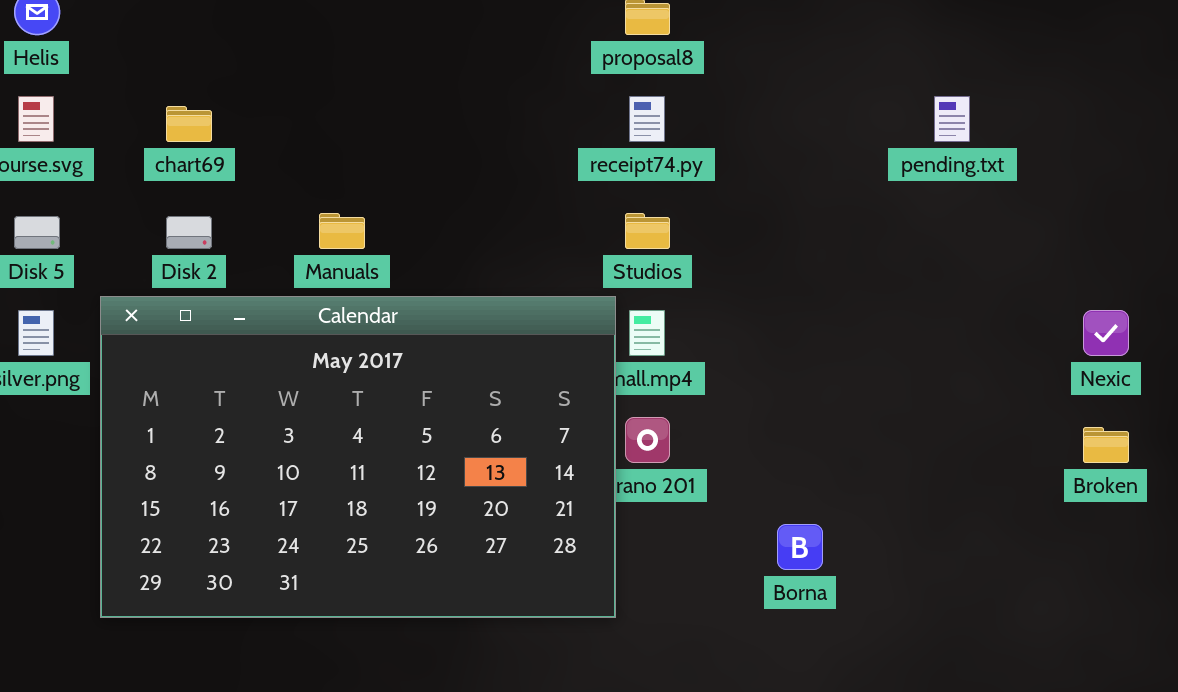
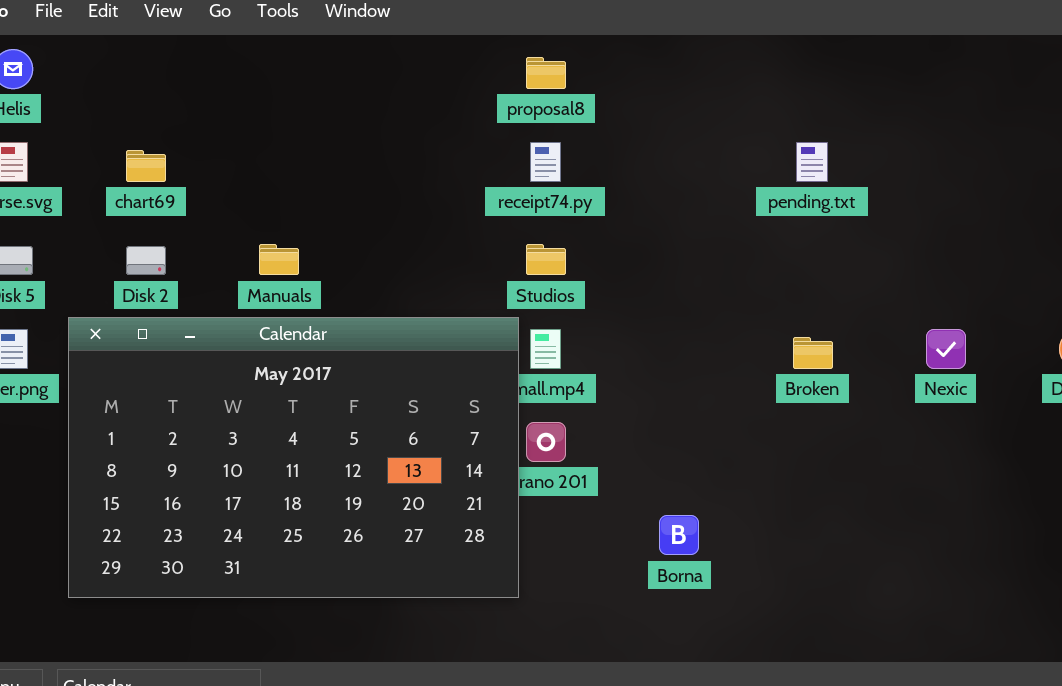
Broken: [1083,427,1129,463] -> [793,337,833,369], moved

